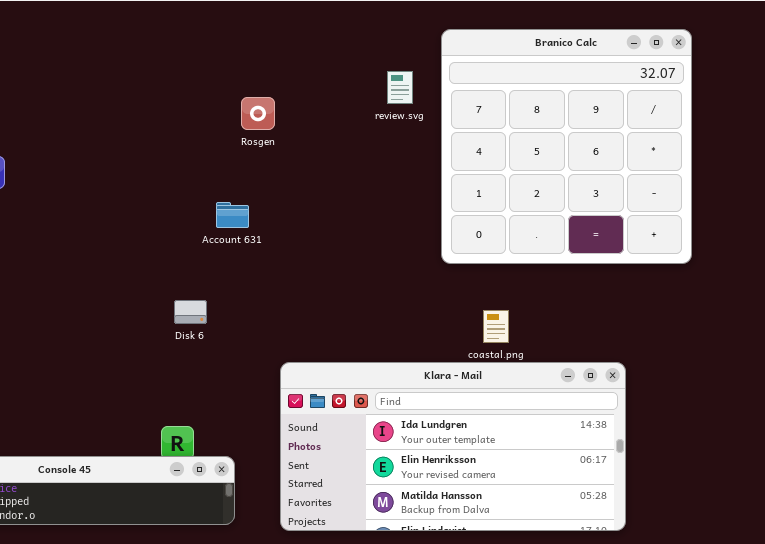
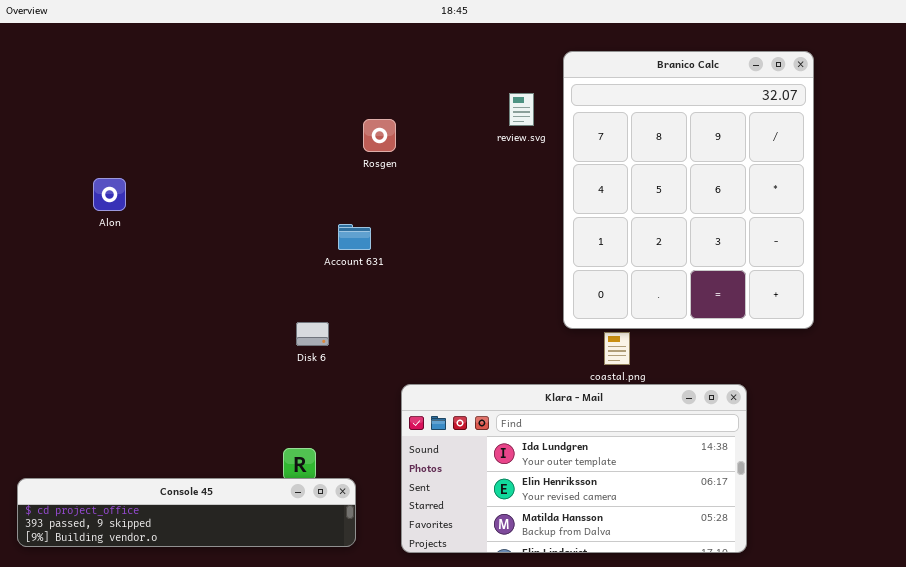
Branico Calc: [441,29,692,264] -> [563,51,814,329], resized

